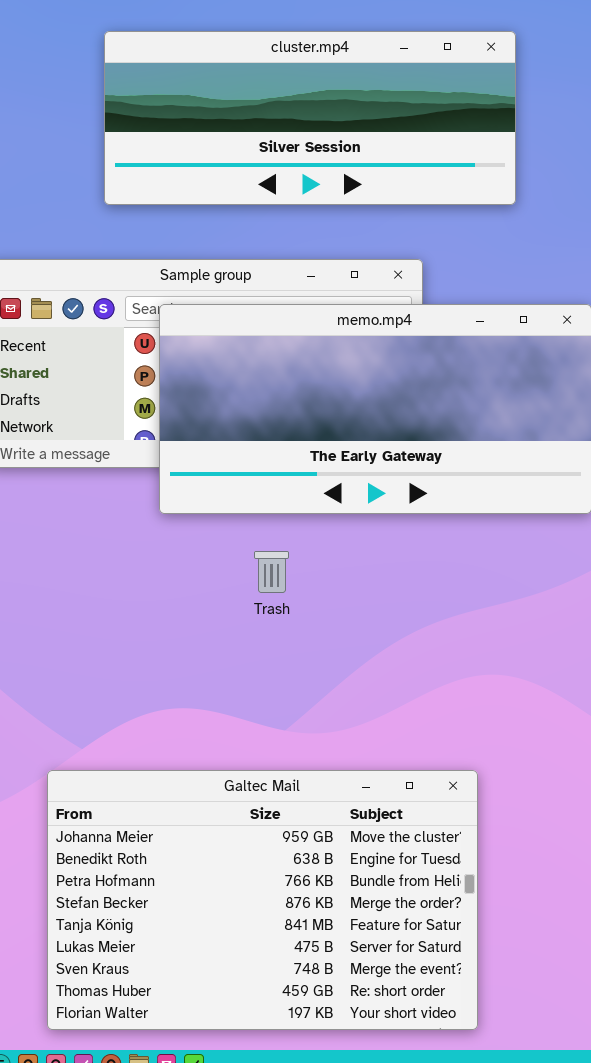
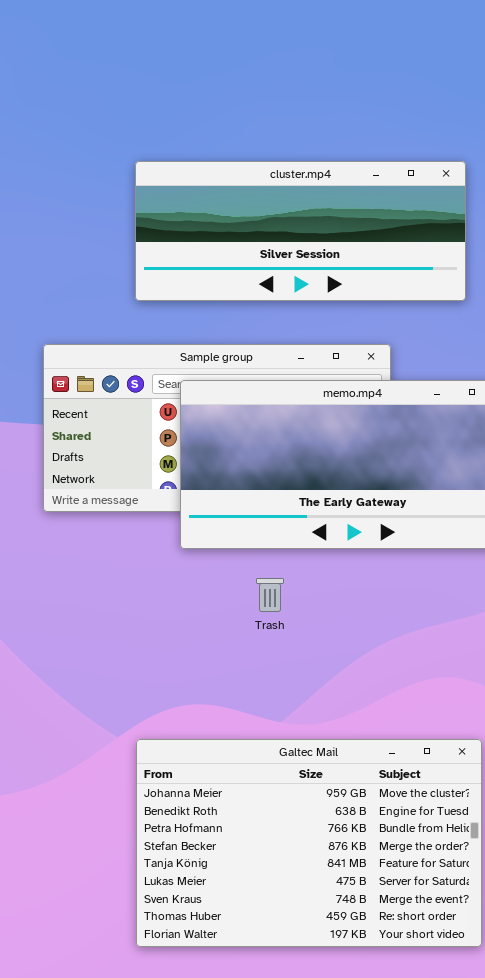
Galtec Mail: [47,770,478,1030] -> [136,739,482,947], moved

